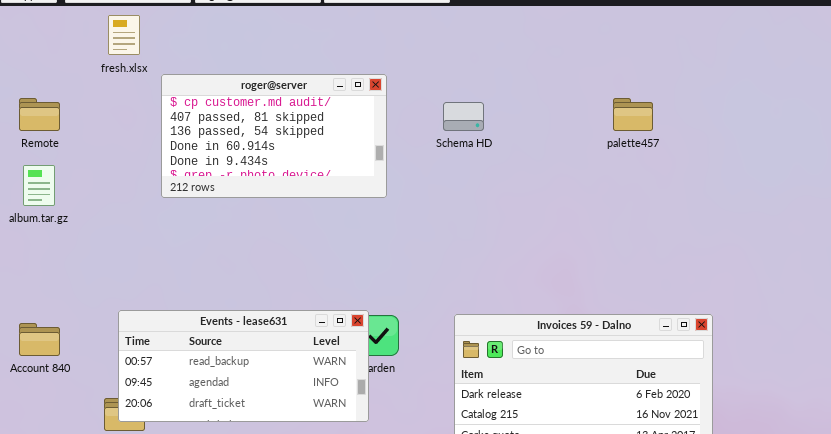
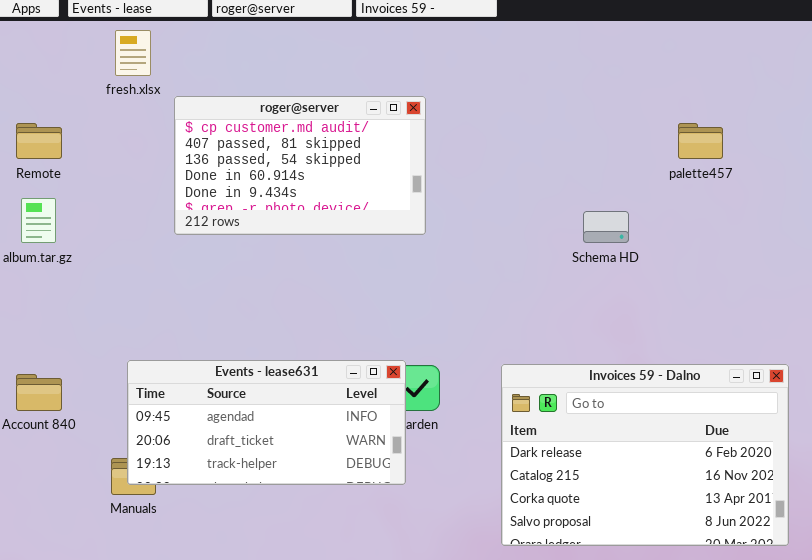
Schema HD: [443,102,484,131] -> [583,211,629,243], moved
Events - lease631: [118,310,369,422] -> [127,360,406,485], scrolled down 1 row

